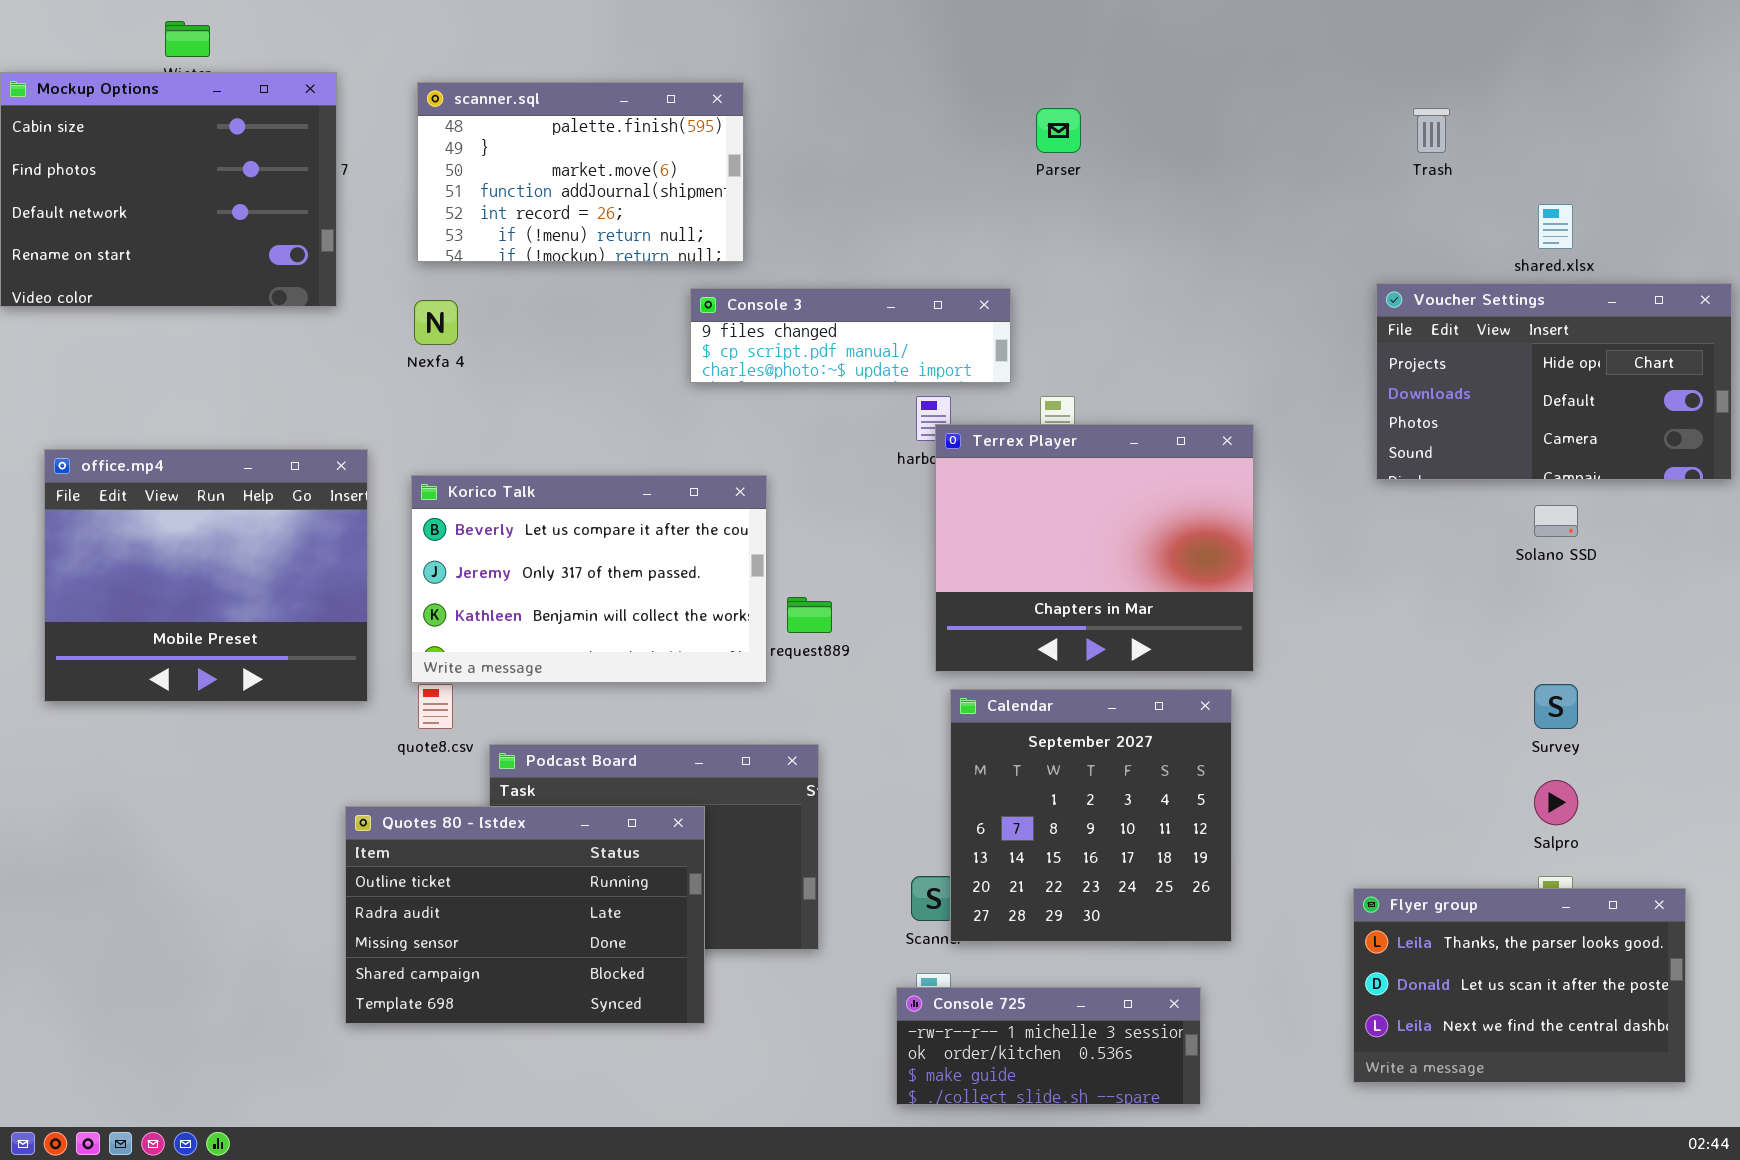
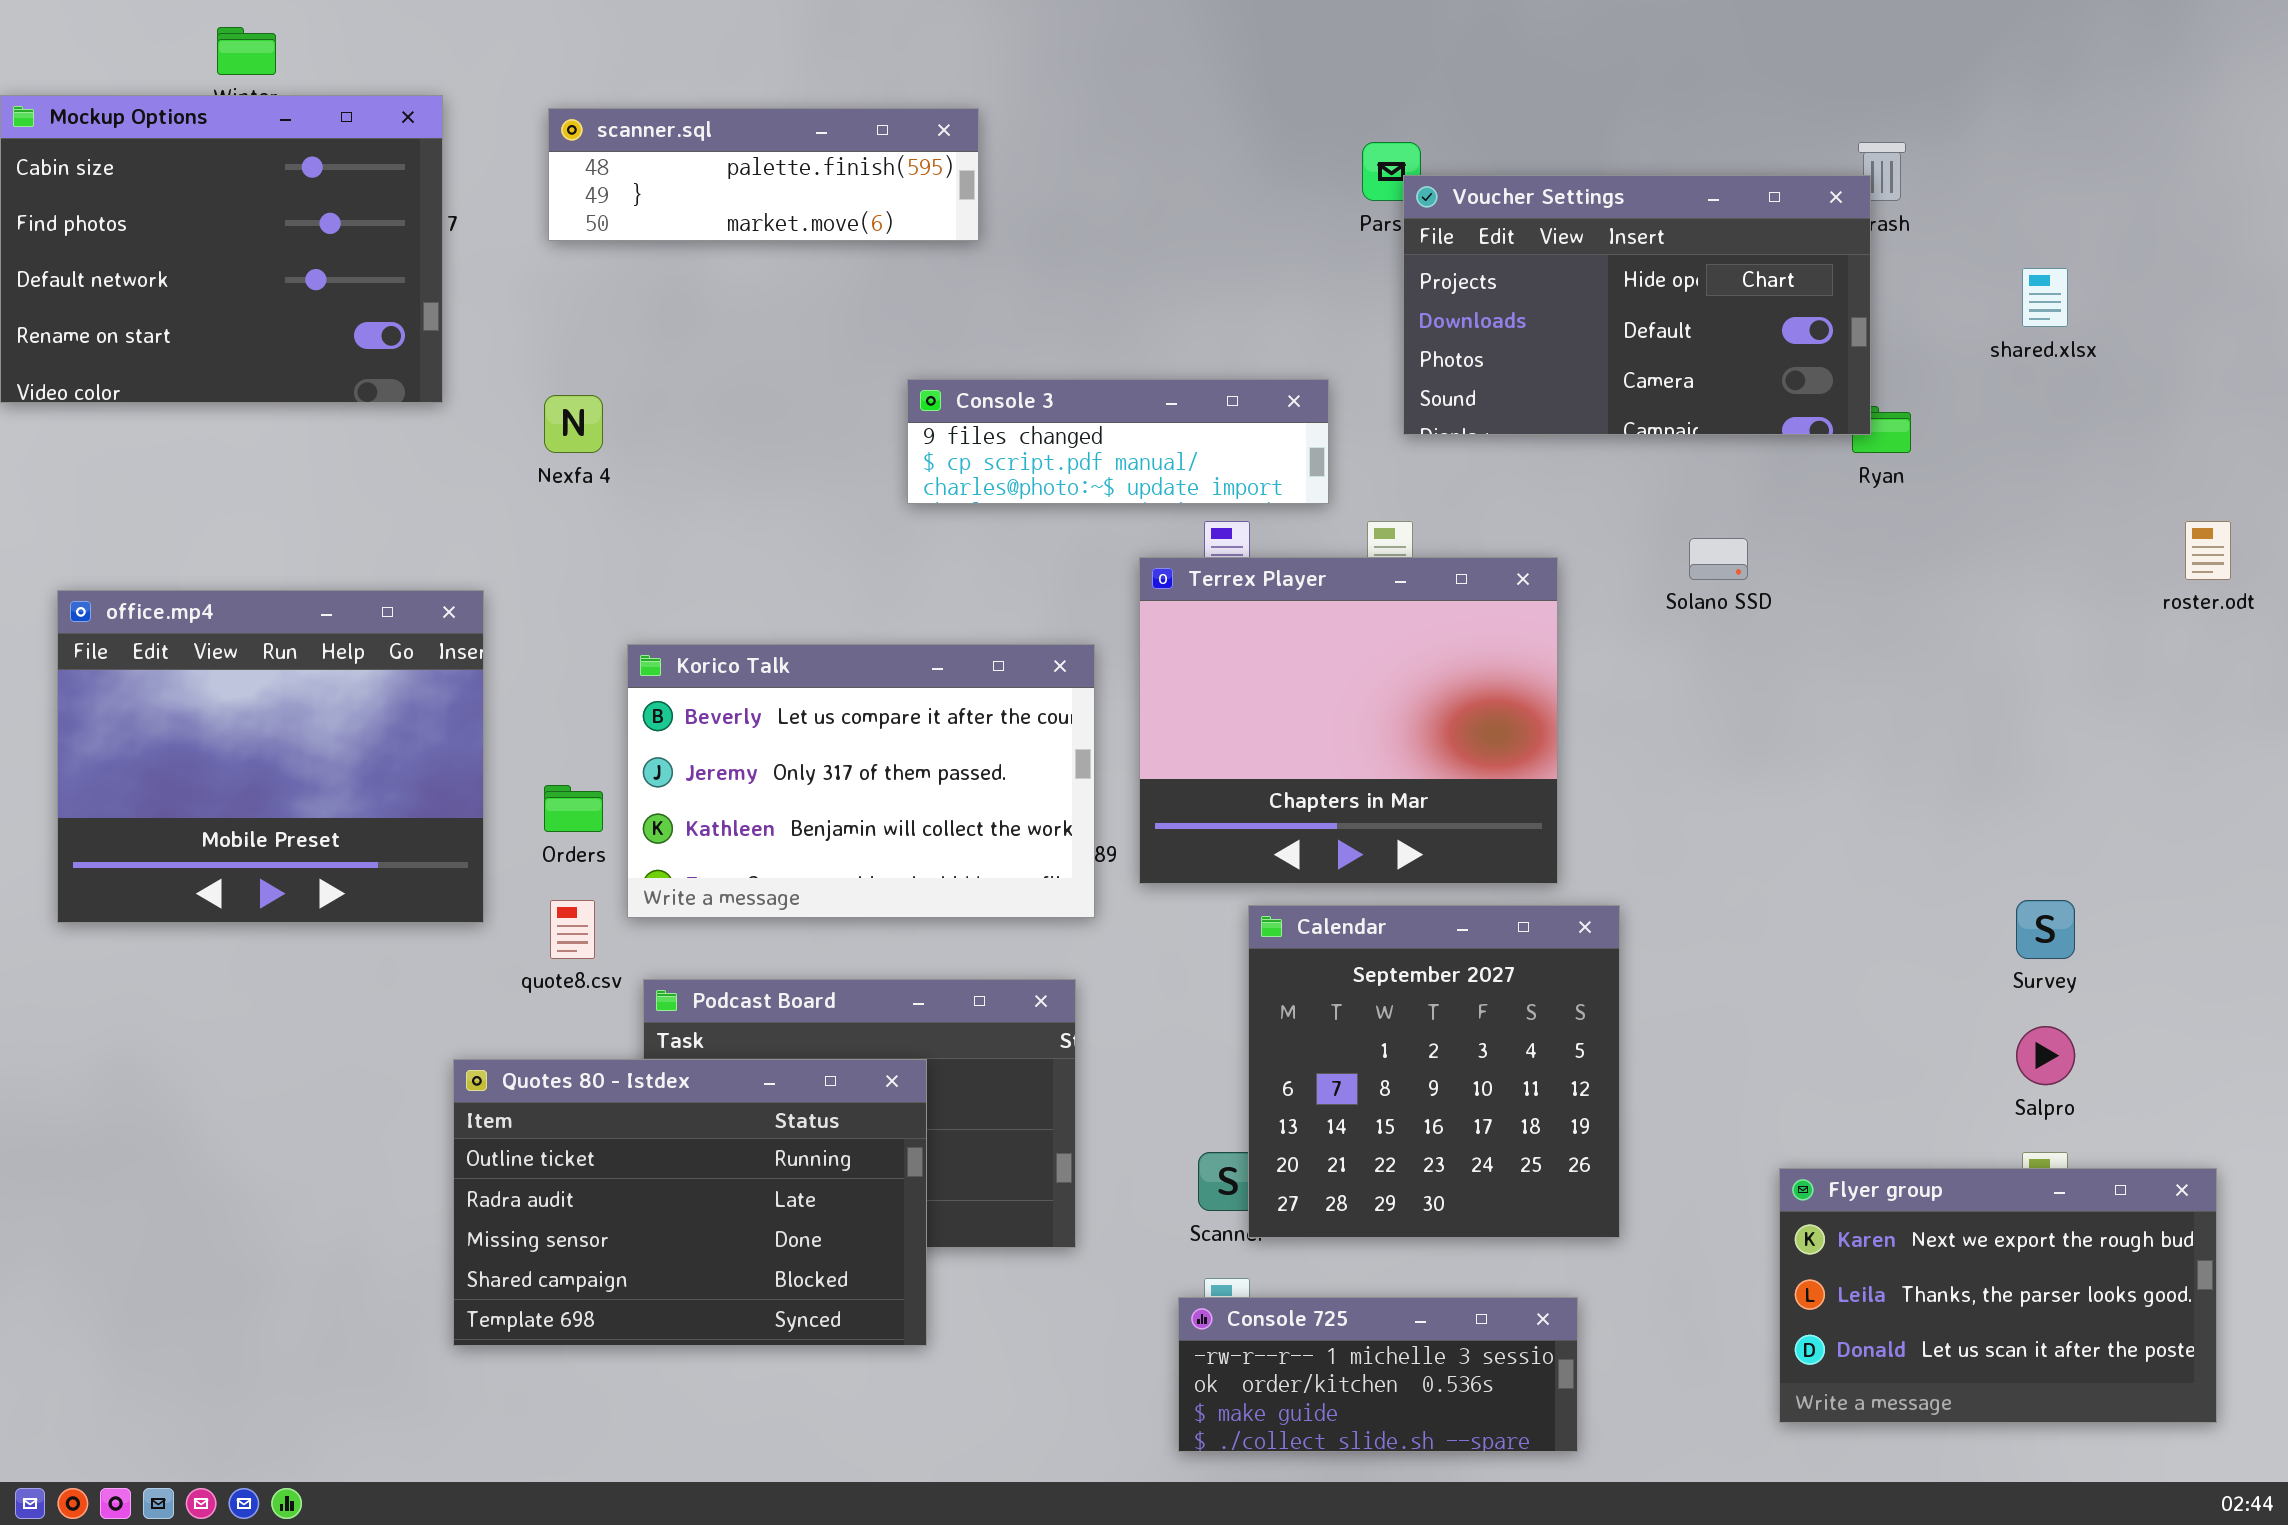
scanner.sql: [417,82,744,262] -> [548,108,979,241], resized
Voucher Settings: [1376,283,1732,480] -> [1403,175,1871,435], moved
Terrex Player: [935,424,1254,672] -> [1139,557,1558,884], moved
Korico Talk: [411,475,767,683] -> [627,644,1095,918], moved
Solano SSD: [1534,505,1578,537] -> [1689,538,1748,580], moved
Flyer group: [1353,888,1686,1083] -> [1779,1168,2217,1423], scrolled up 1 row

